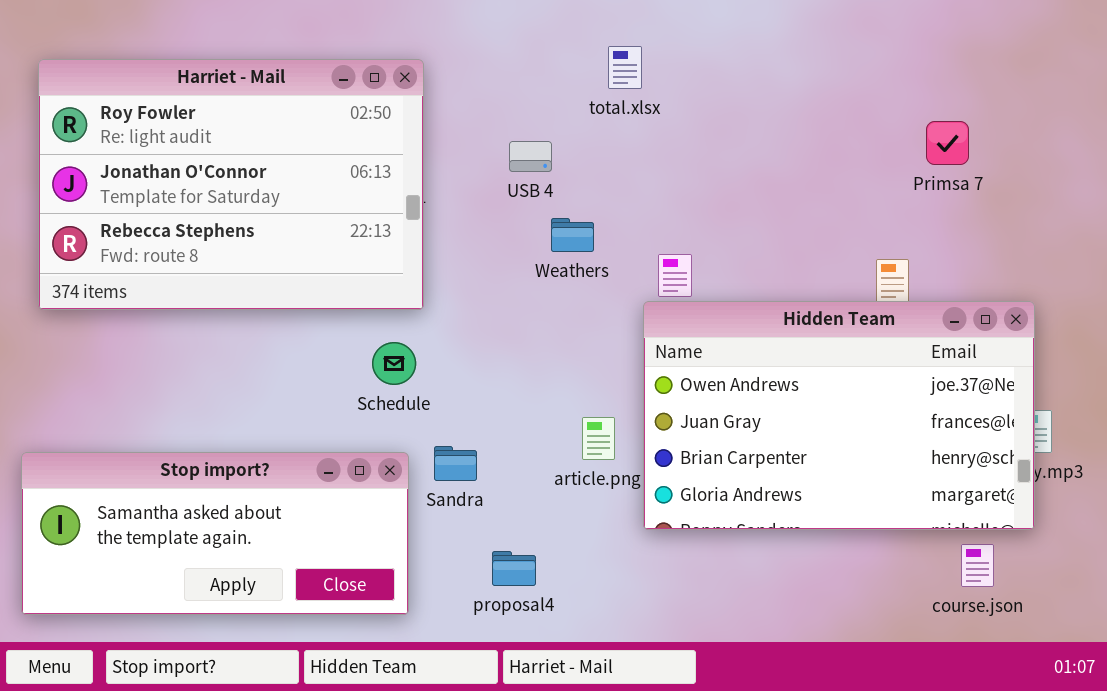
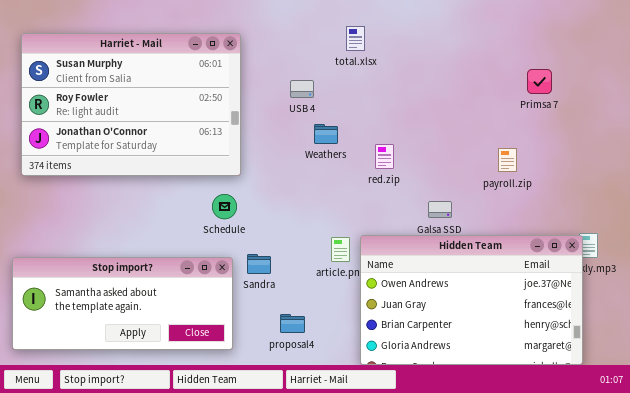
Harriet - Mail: [38,59,424,310] -> [21,33,241,176], scrolled up 1 row
Hidden Team: [643,301,1035,530] -> [360,235,583,365], moved

